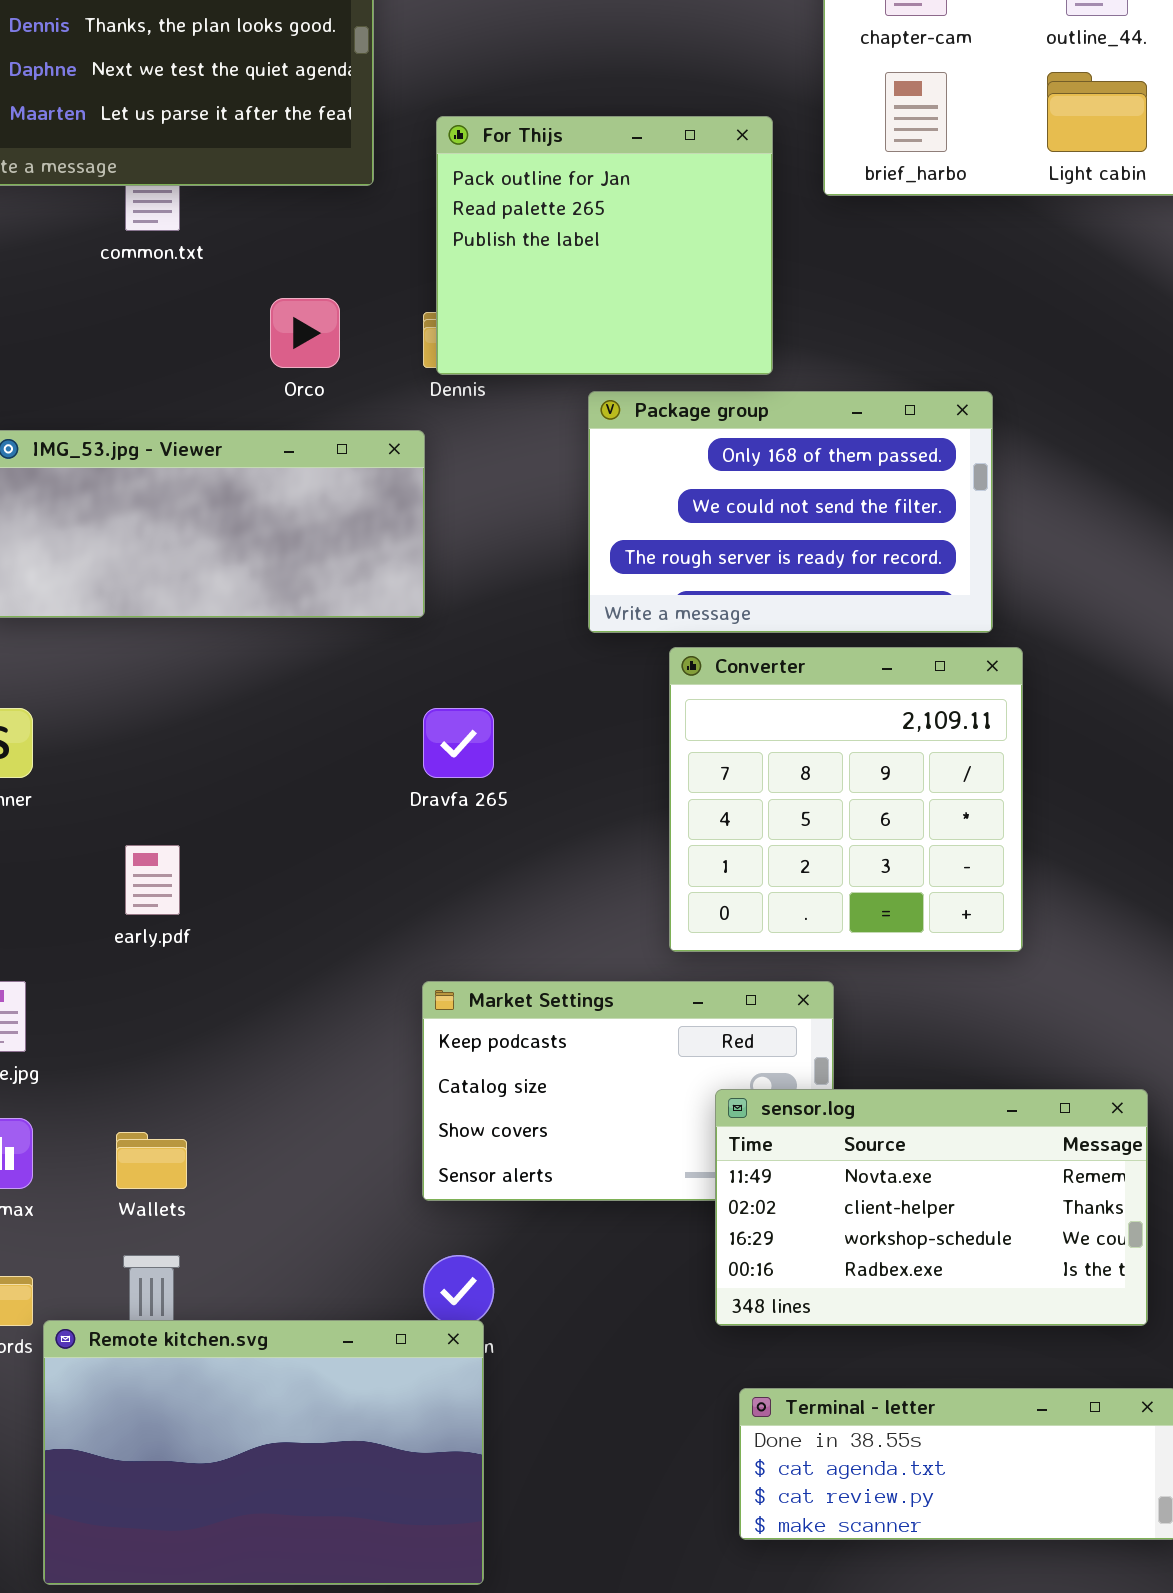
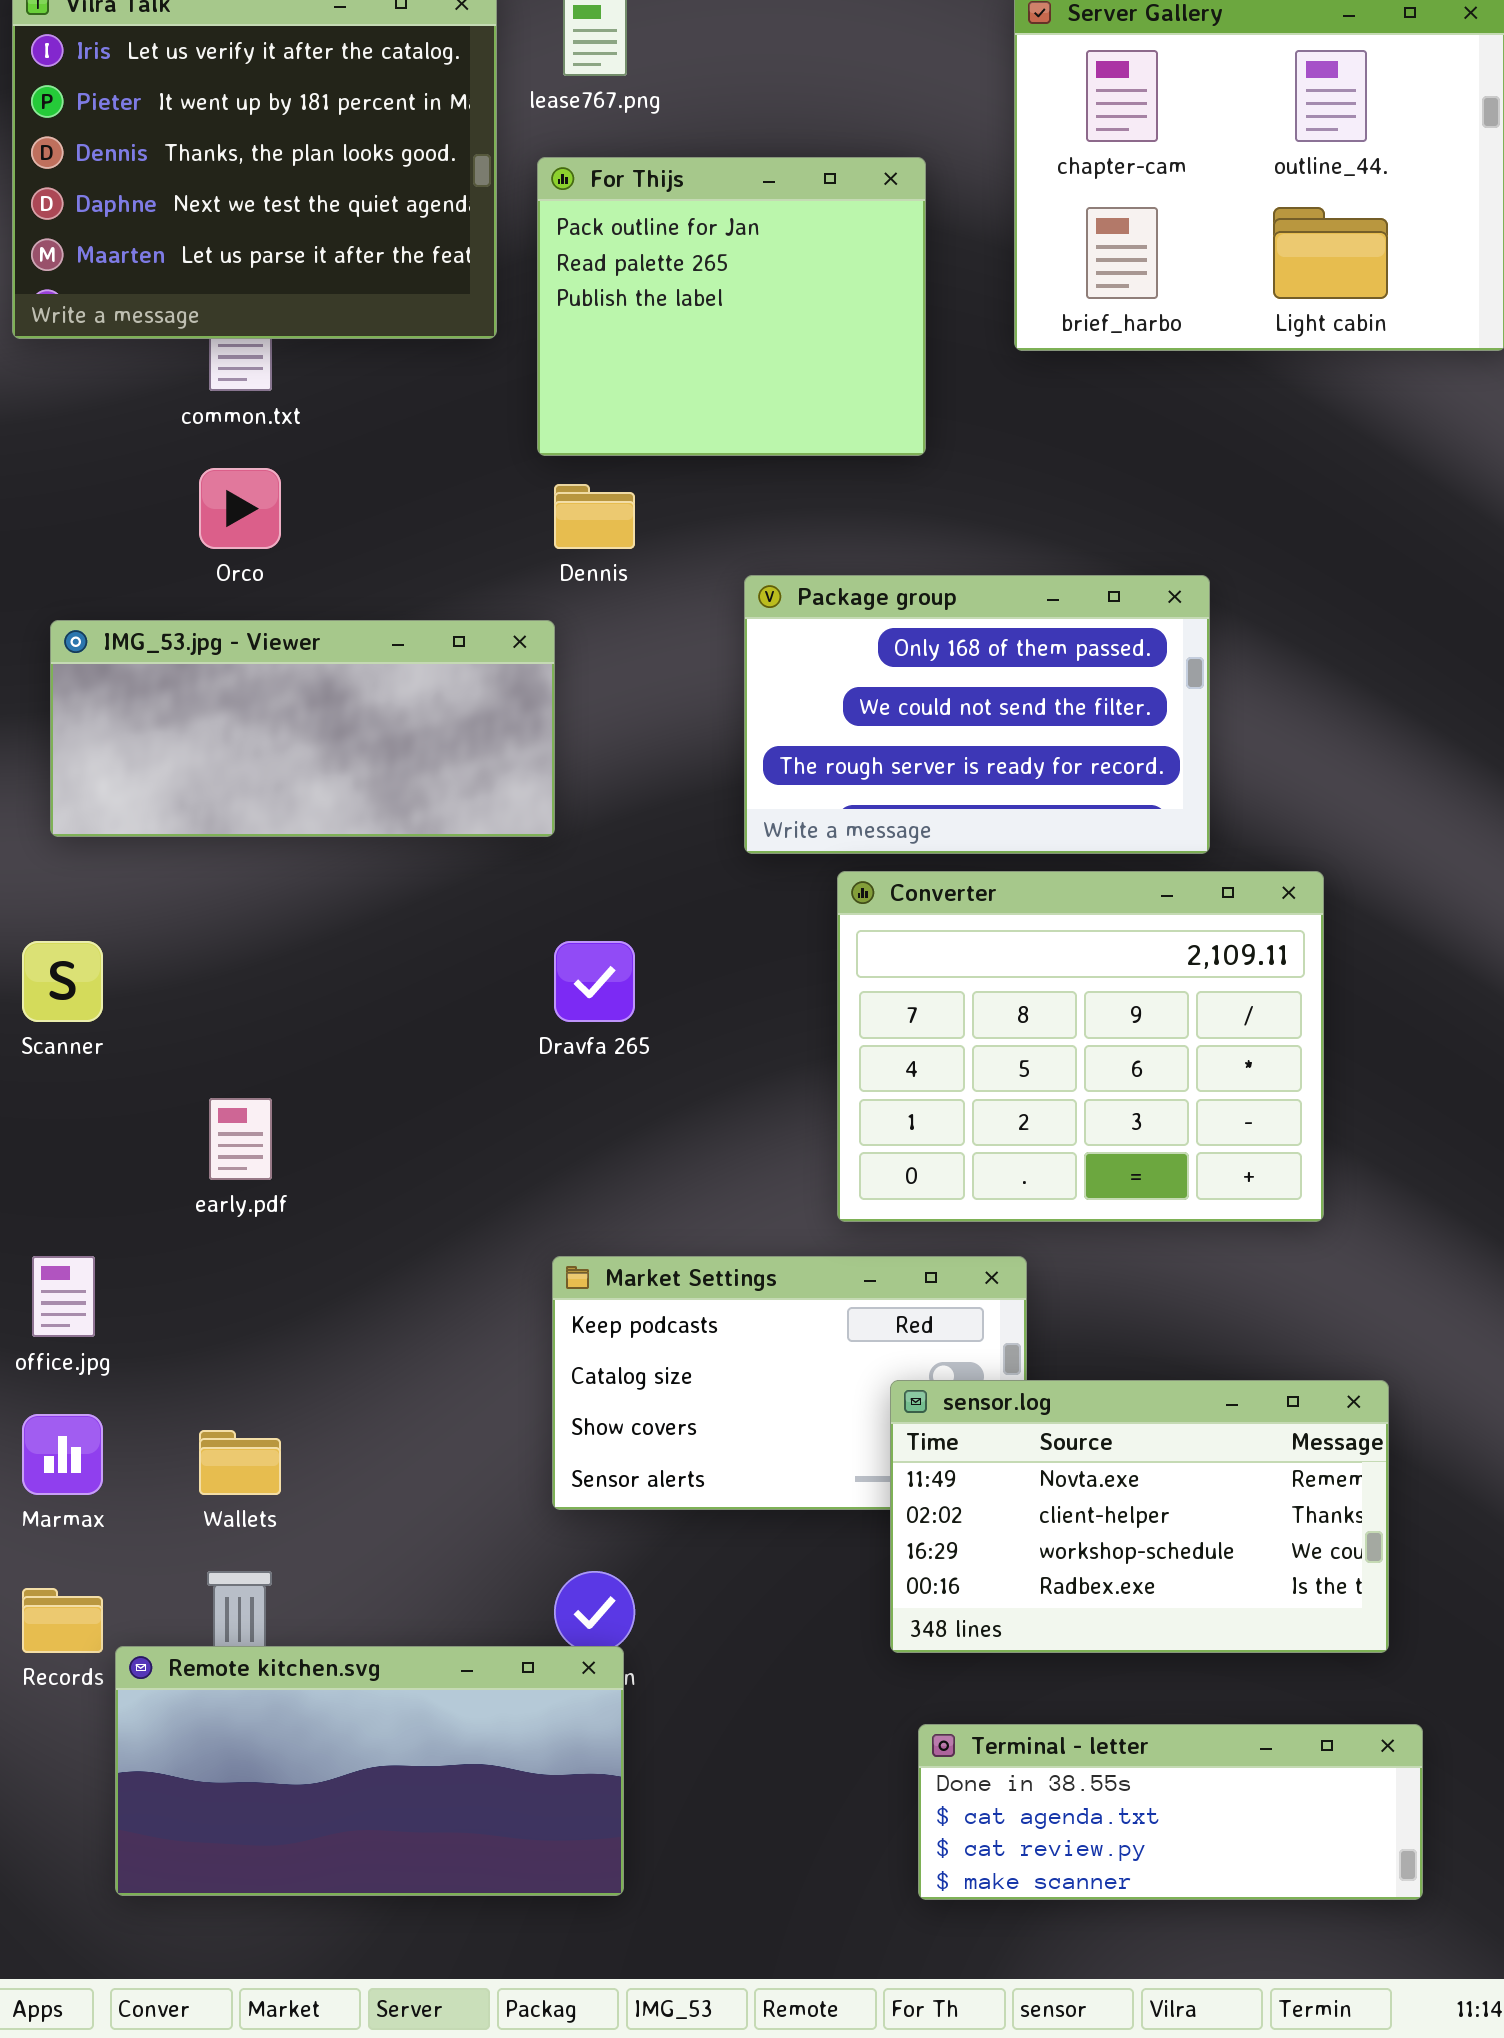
For Thijs: [436,116,773,375] -> [537,157,926,456], moved
Orco: [270,298,340,368] -> [199,468,281,549], moved
Converter: [669,647,1023,952] -> [837,871,1324,1222], resized
Remote kitchen.svg: [43,1320,484,1585] -> [115,1646,624,1896], resized

